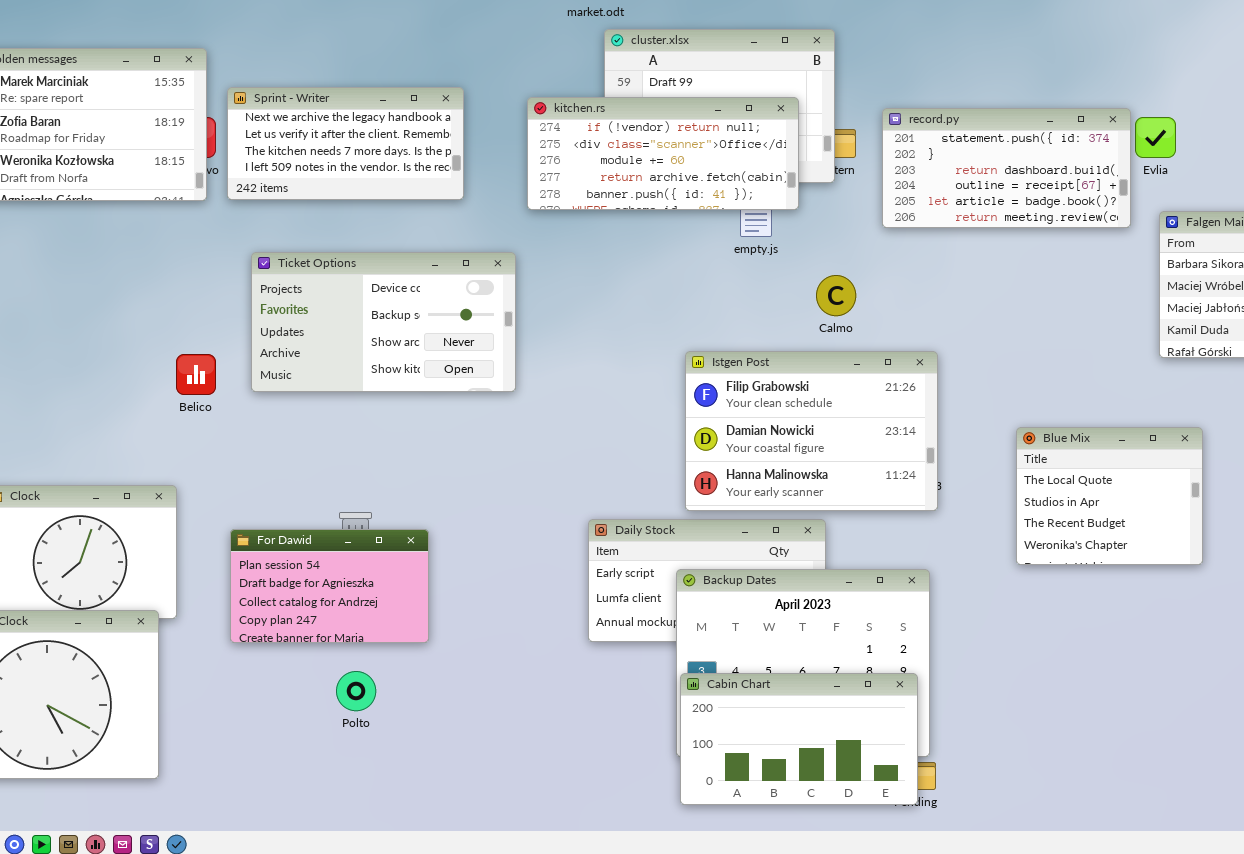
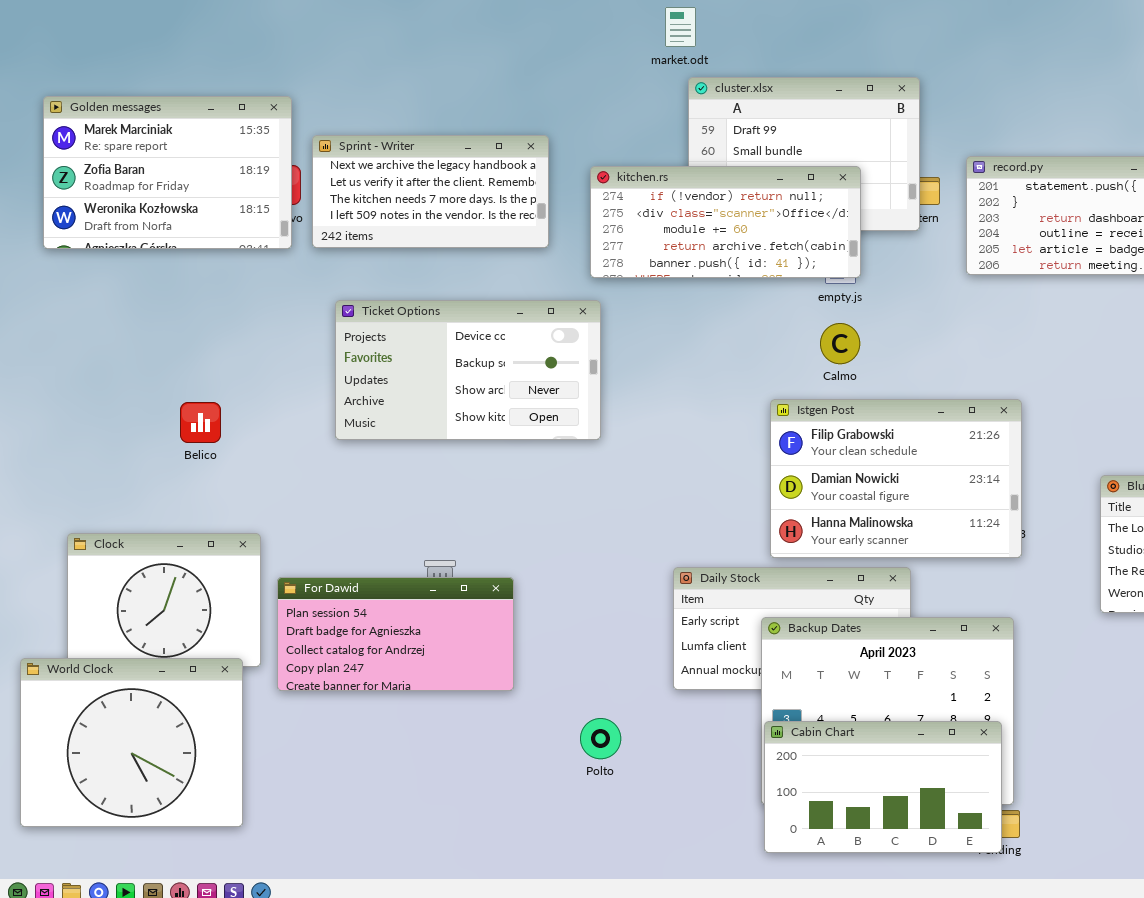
kitchen.rs: [527,97,799,210] -> [590,166,861,278], moved
Calmo: [816,275,856,316] -> [820,323,860,364], moved
Belico: [176,354,216,395] -> [180,402,221,443], moved
For Dawid: [230,529,429,643] -> [277,577,514,691], resized
Polto: [336,671,376,711] -> [580,718,621,759], moved

